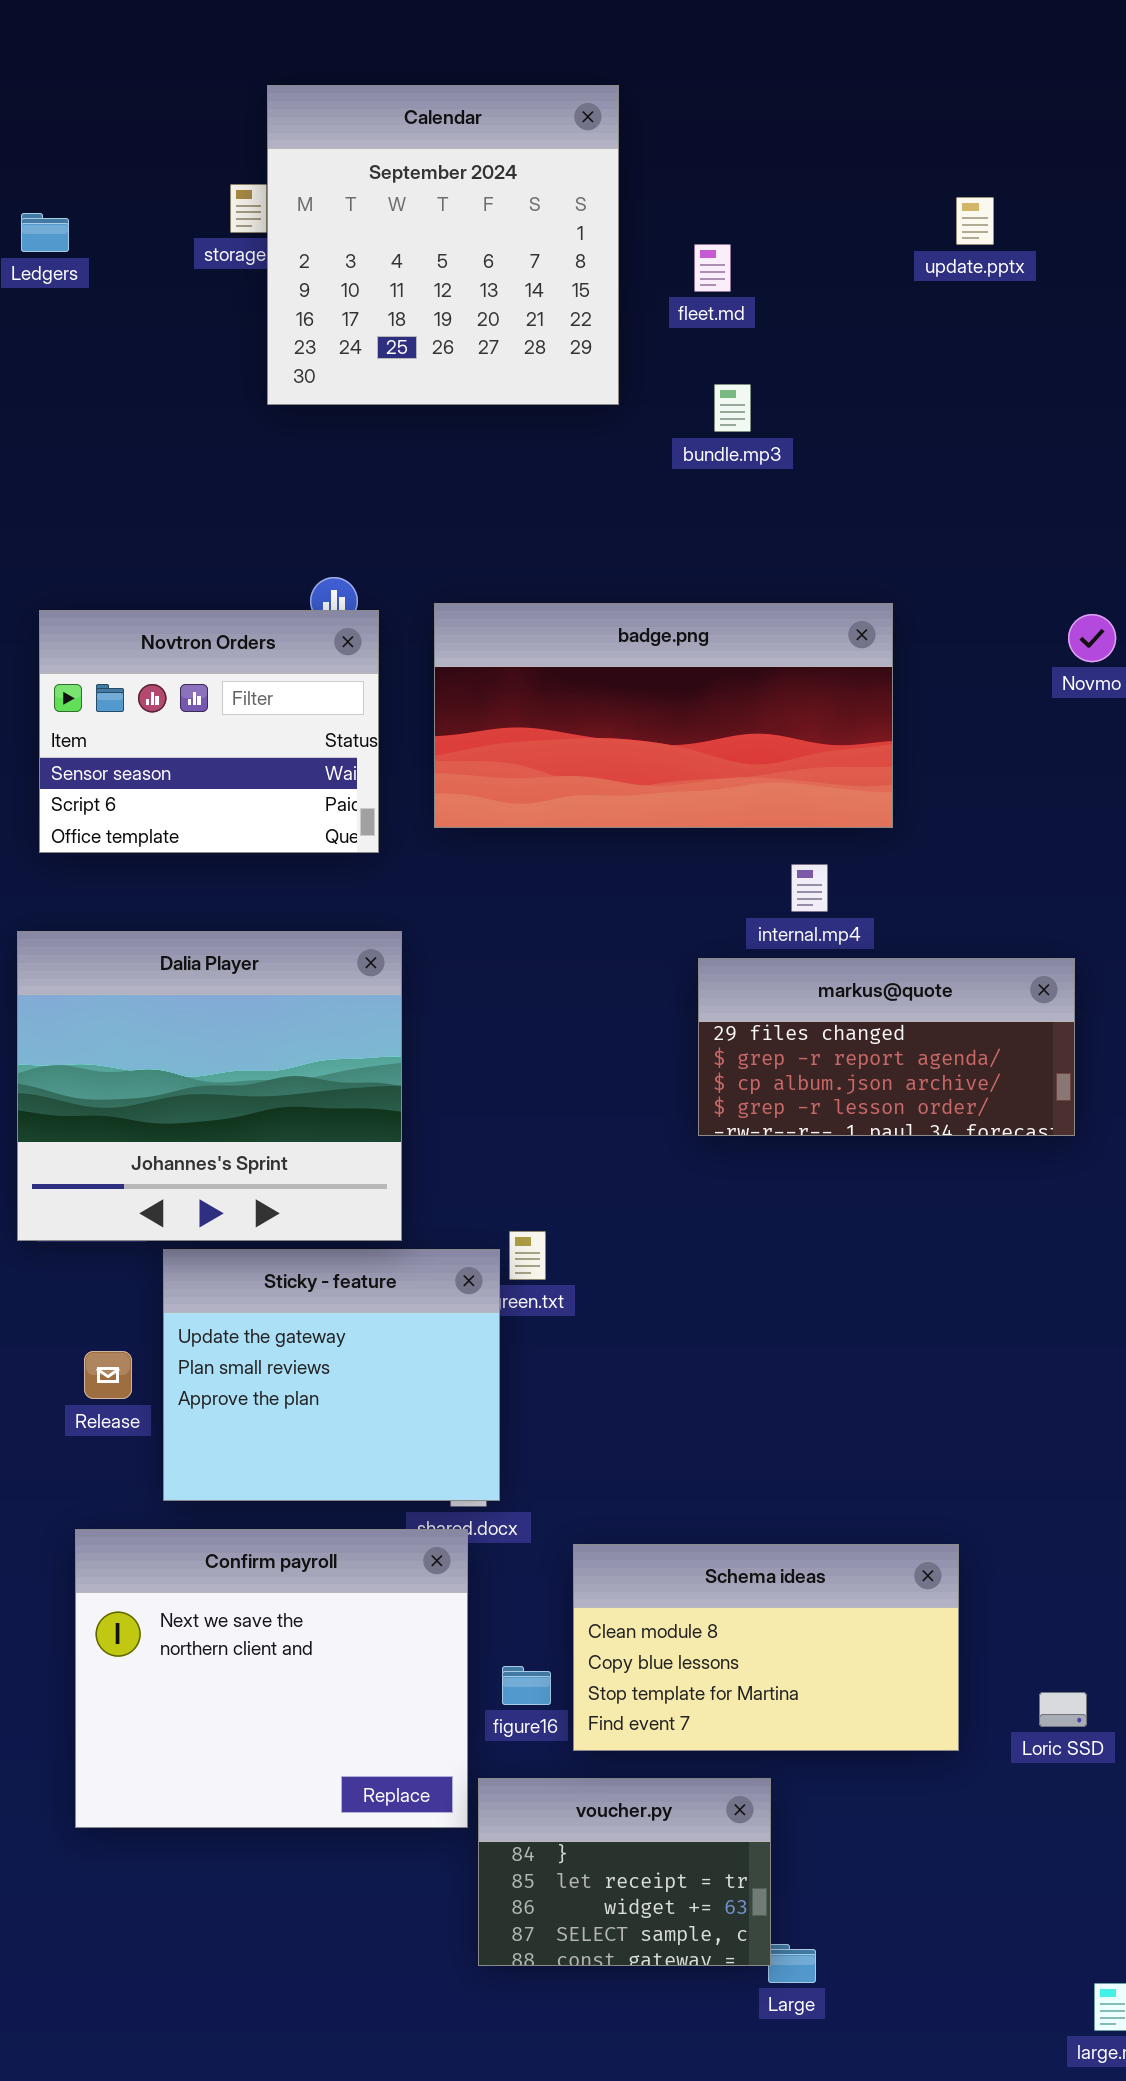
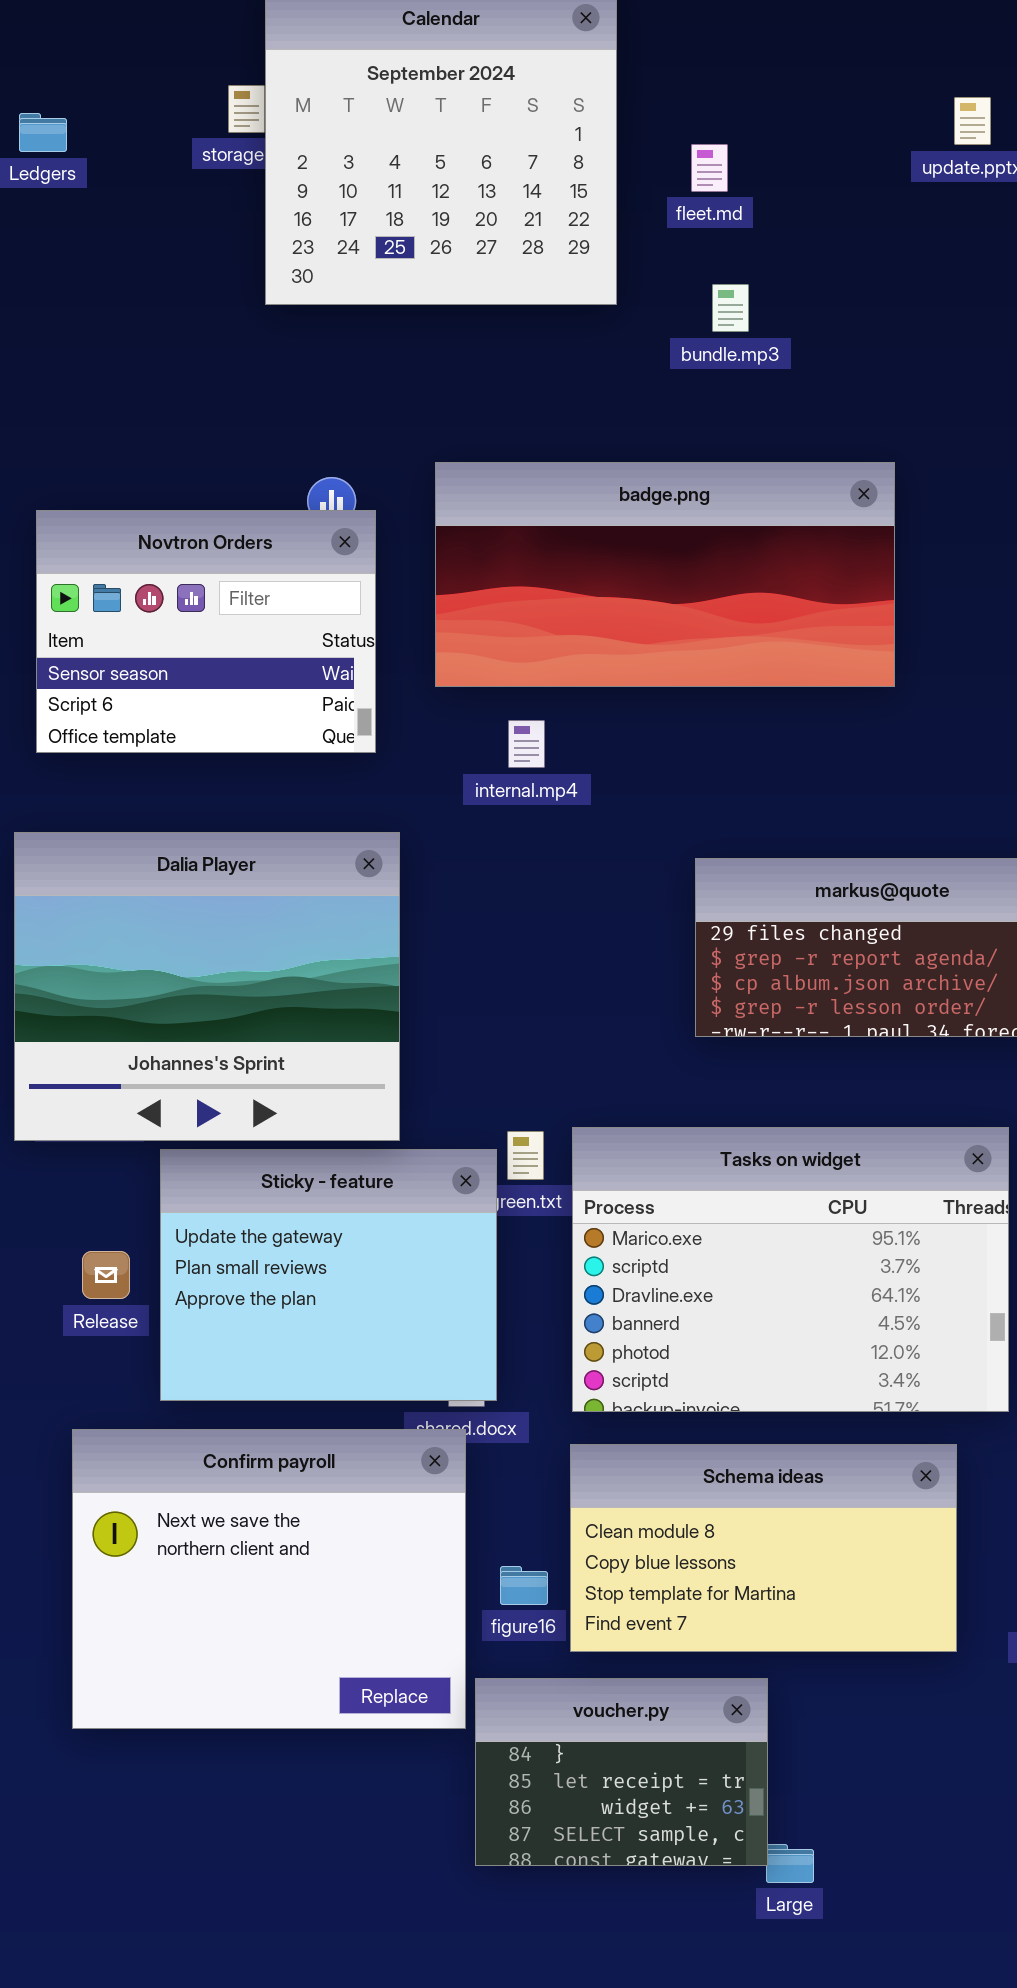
badge.png: [434,603,893,828] -> [435,462,895,687], moved
internal.mp4: [791,864,828,912] -> [508,720,545,768], moved
Tasks on widget: none -> [572,1127,1009,1412], opened

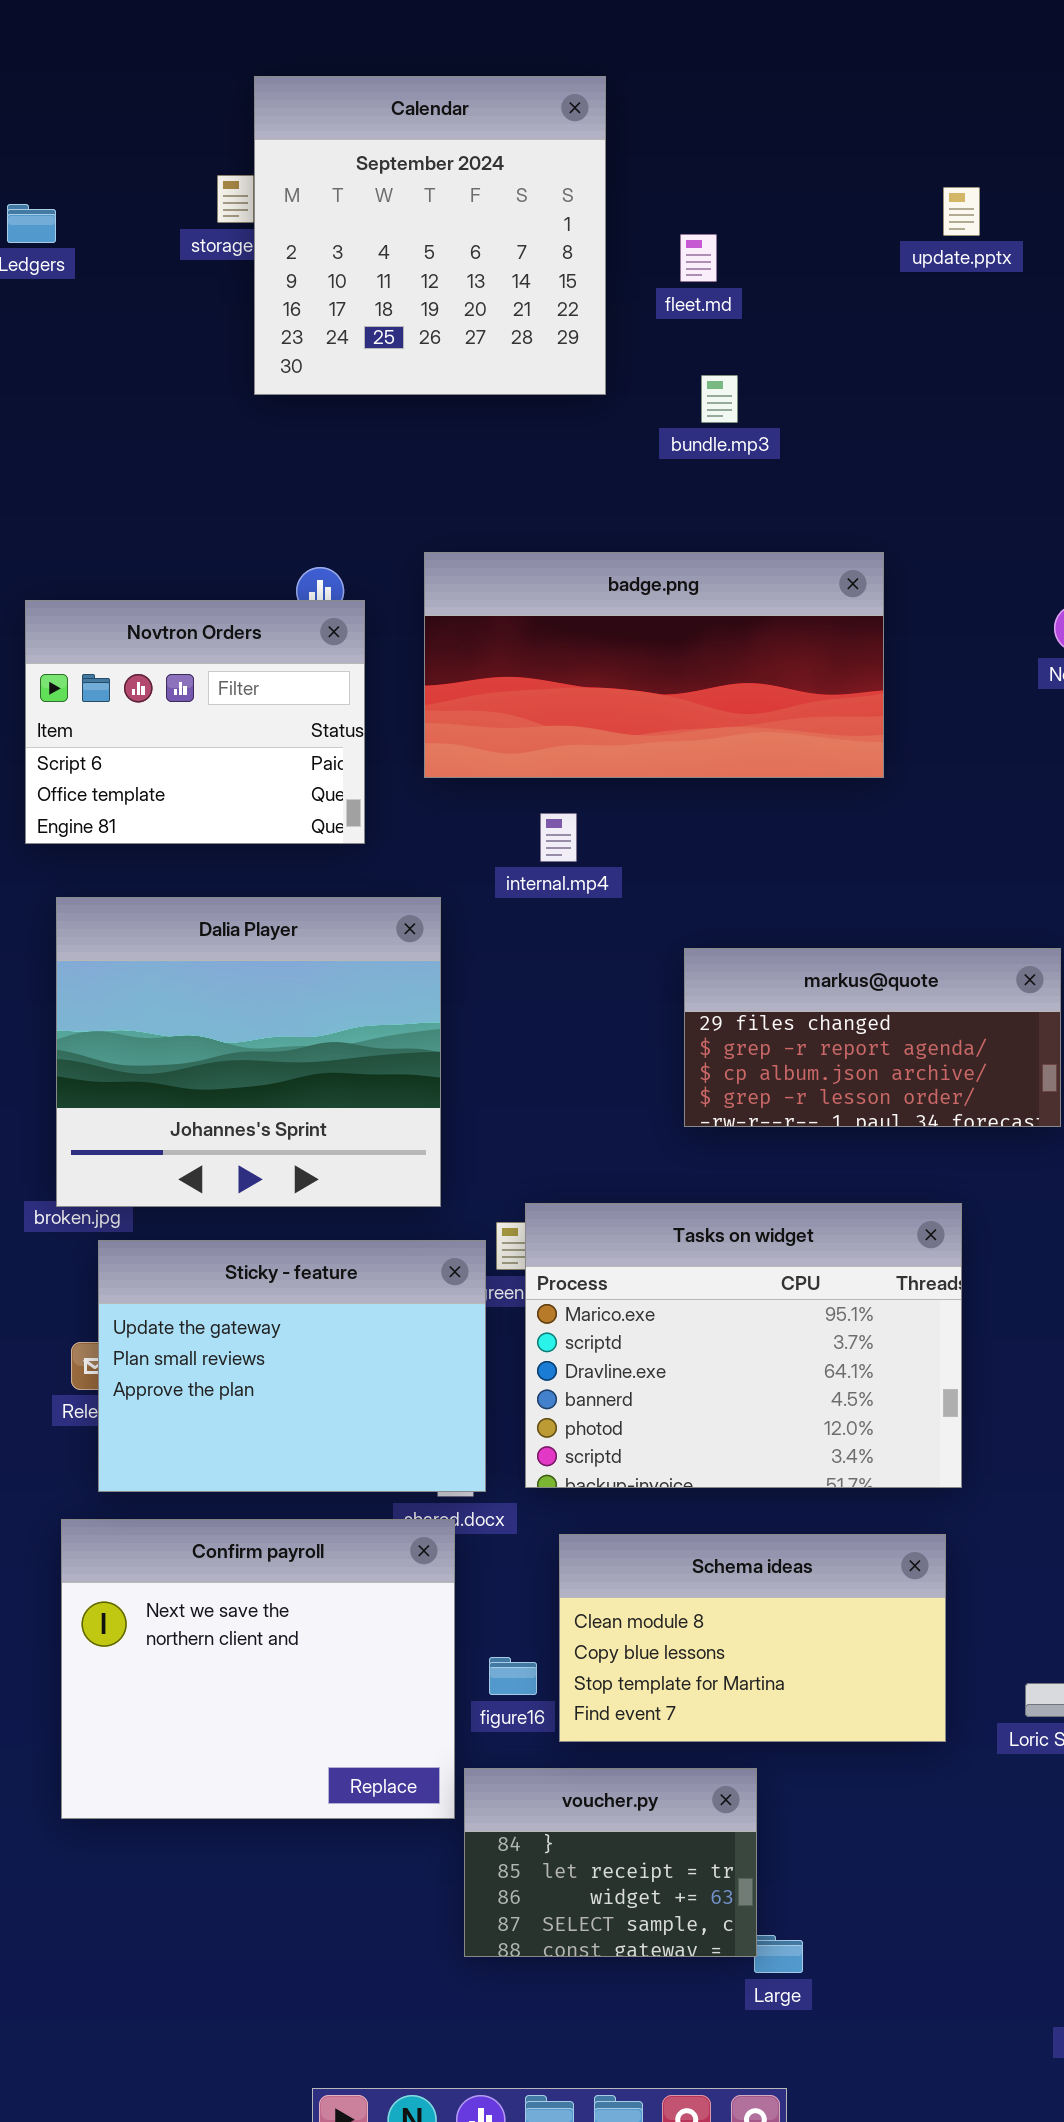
Novtron Orders: [36,510,376,753] -> [25,600,365,844], scrolled down 1 row
internal.mp4: [508,720,545,768] -> [540,813,577,862], moved
Dalia Player: [14,832,400,1141] -> [56,897,441,1207], moved
Tasks on widget: [572,1127,1009,1412] -> [525,1203,962,1488], moved
Sticky - feature: [160,1149,497,1401] -> [98,1240,486,1492], resized

